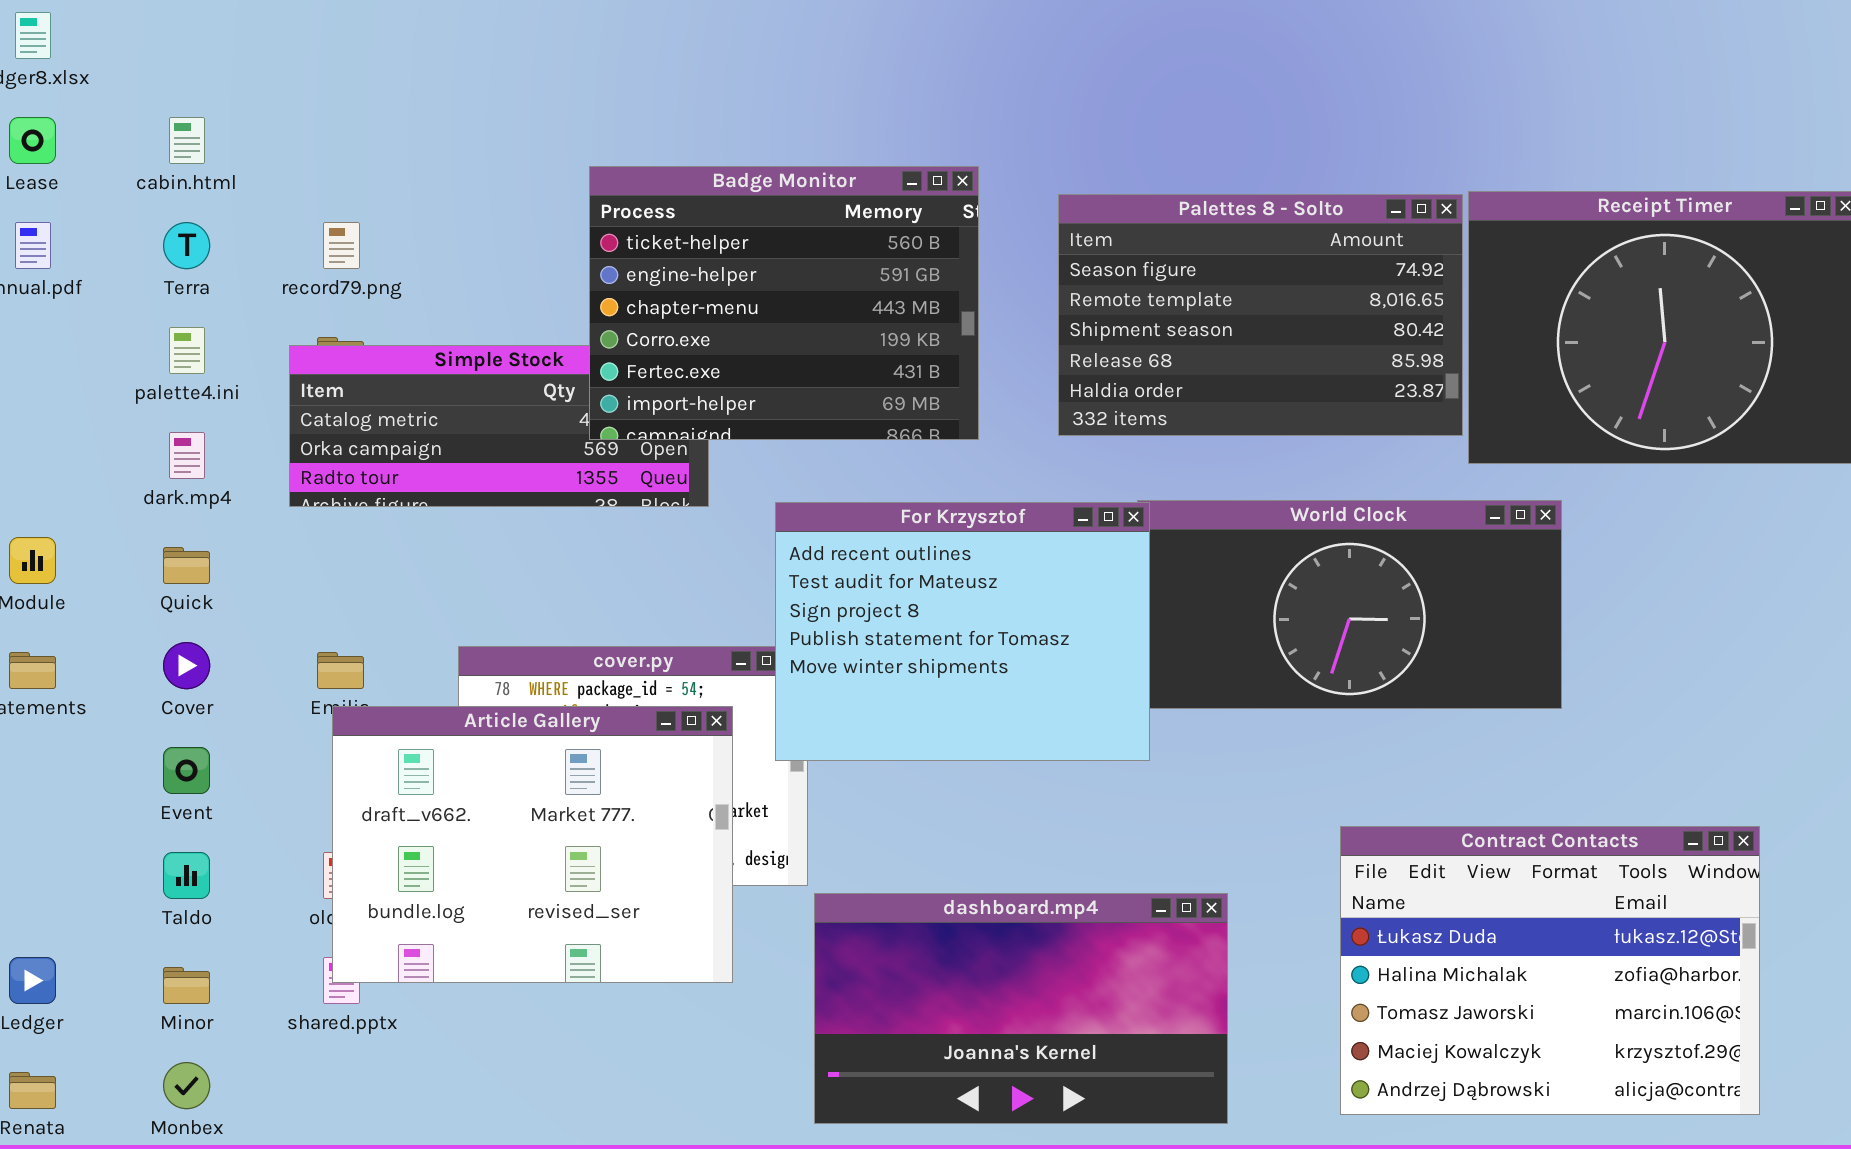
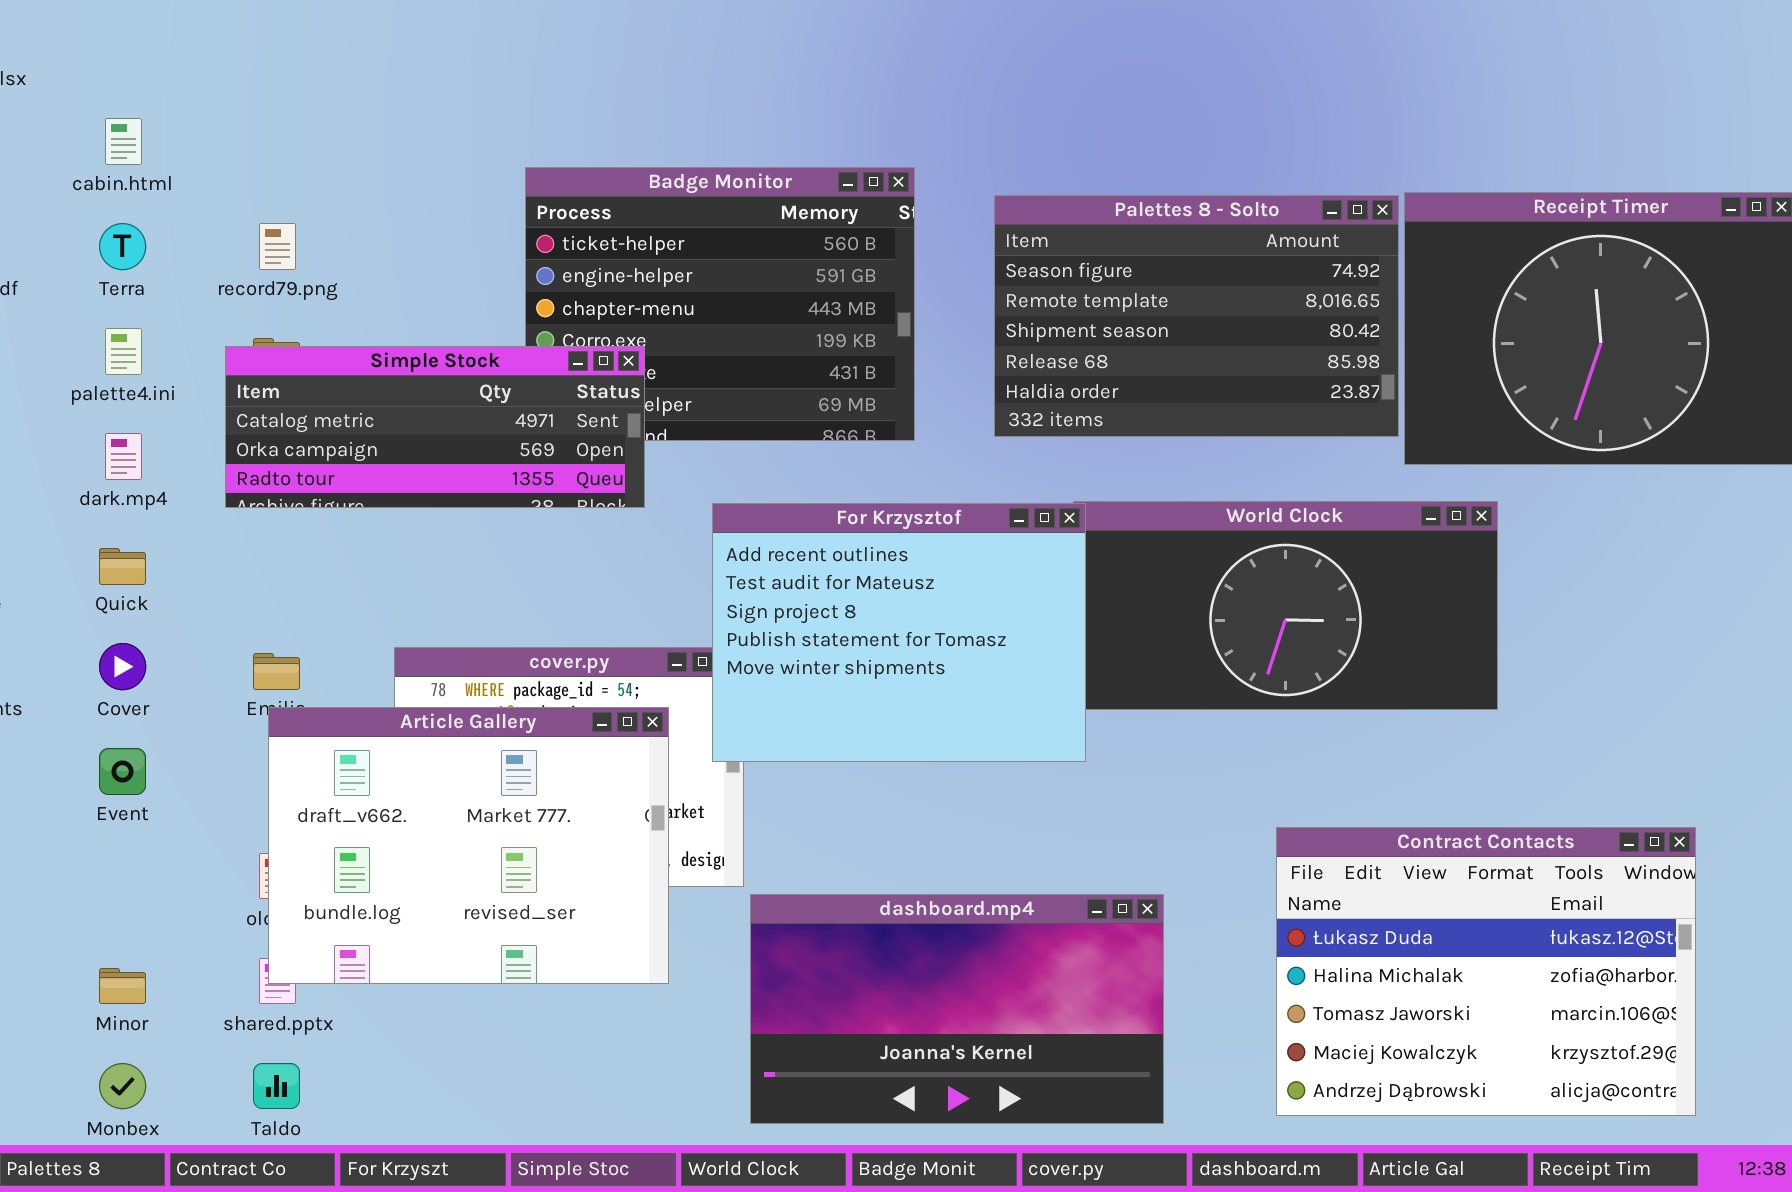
Simple Stock: [289,345,709,507] -> [225,346,645,508], raised
Taldo: [163,852,210,899] -> [253,1063,300,1109], moved

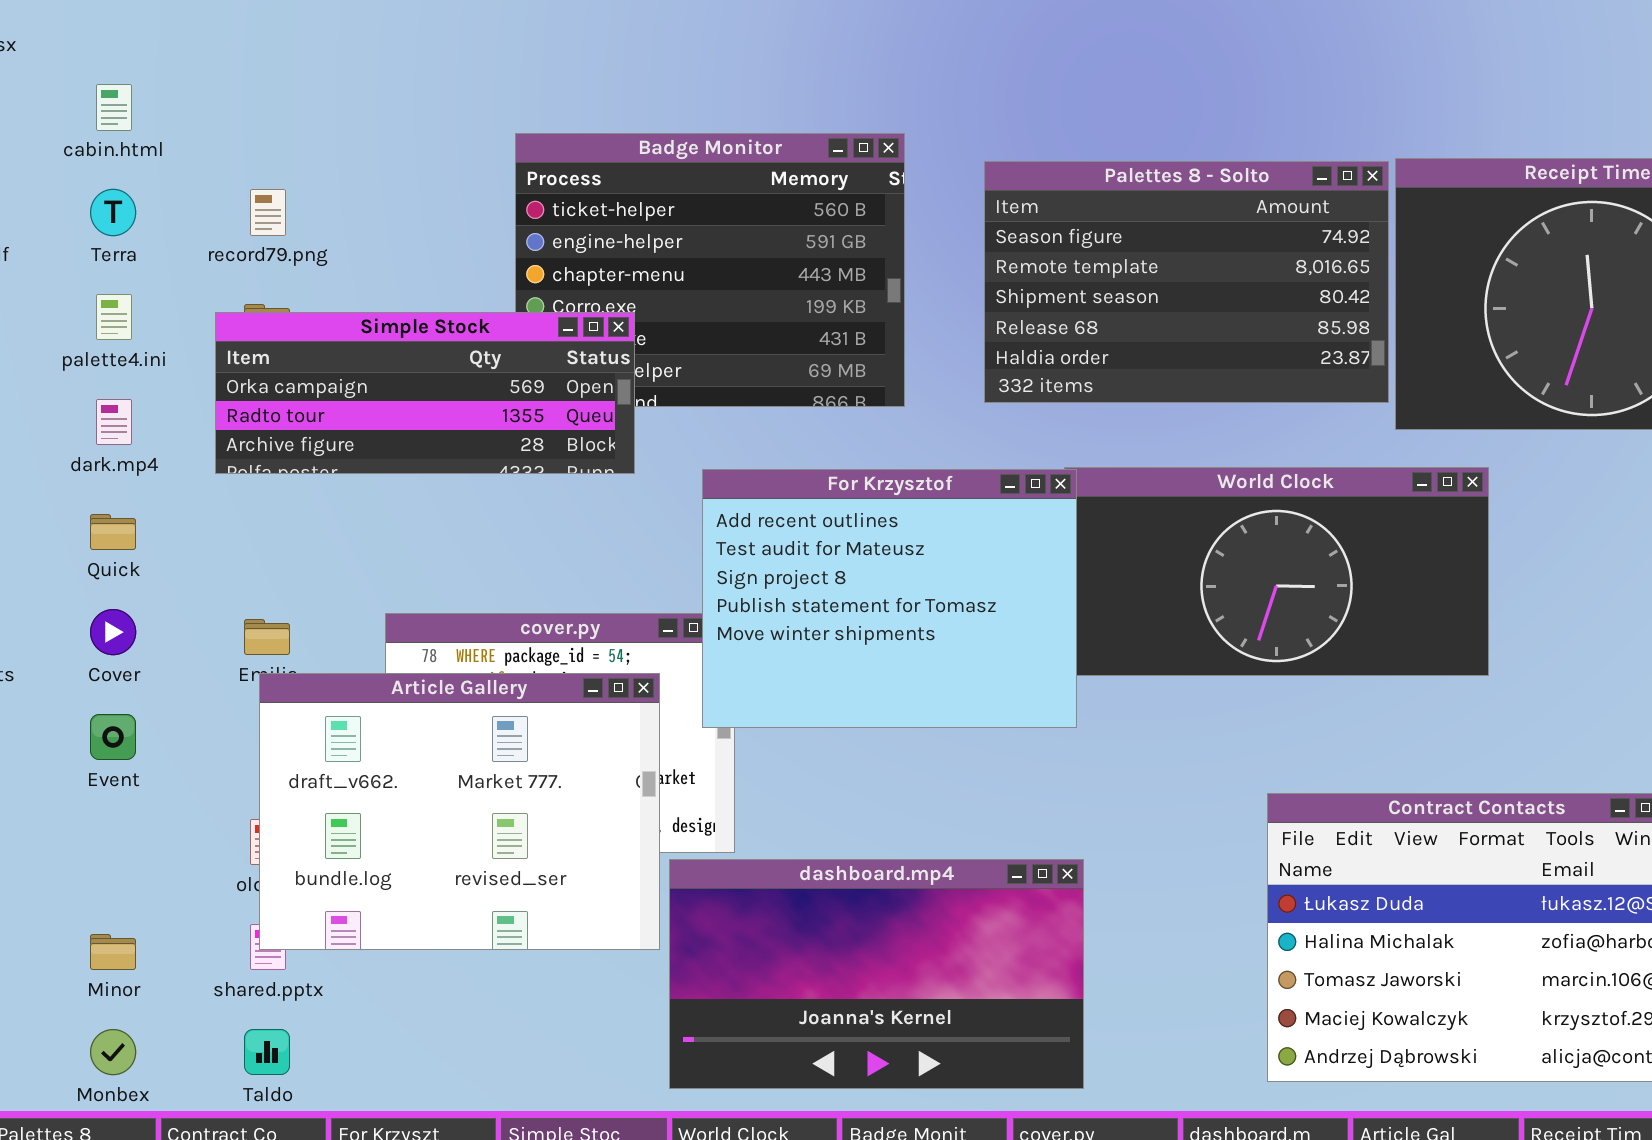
Simple Stock: [225,346,645,508] -> [215,312,635,474], scrolled down 1 row
dashboard.mp4: [750,894,1164,1124] -> [669,859,1084,1089], moved

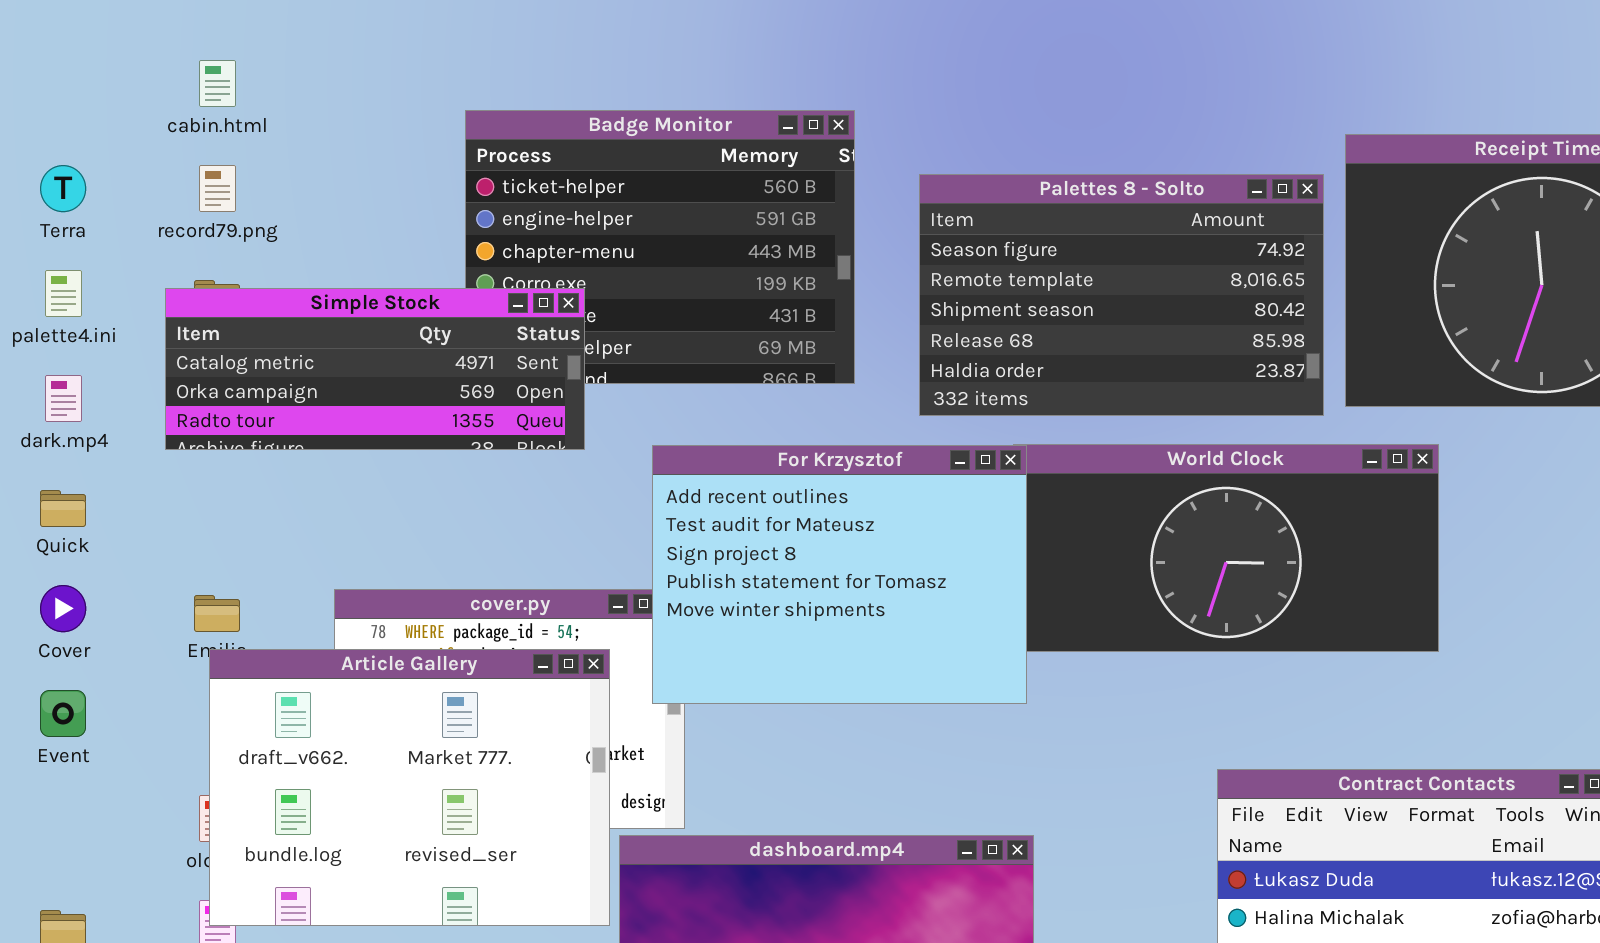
cabin.html: [96,84,132,131] -> [199,60,236,107], moved
Palettes 8 - Solto: [984,161,1389,403] -> [919,174,1324,416], moved
Simple Stock: [215,312,635,474] -> [165,288,585,450], scrolled up 1 row

